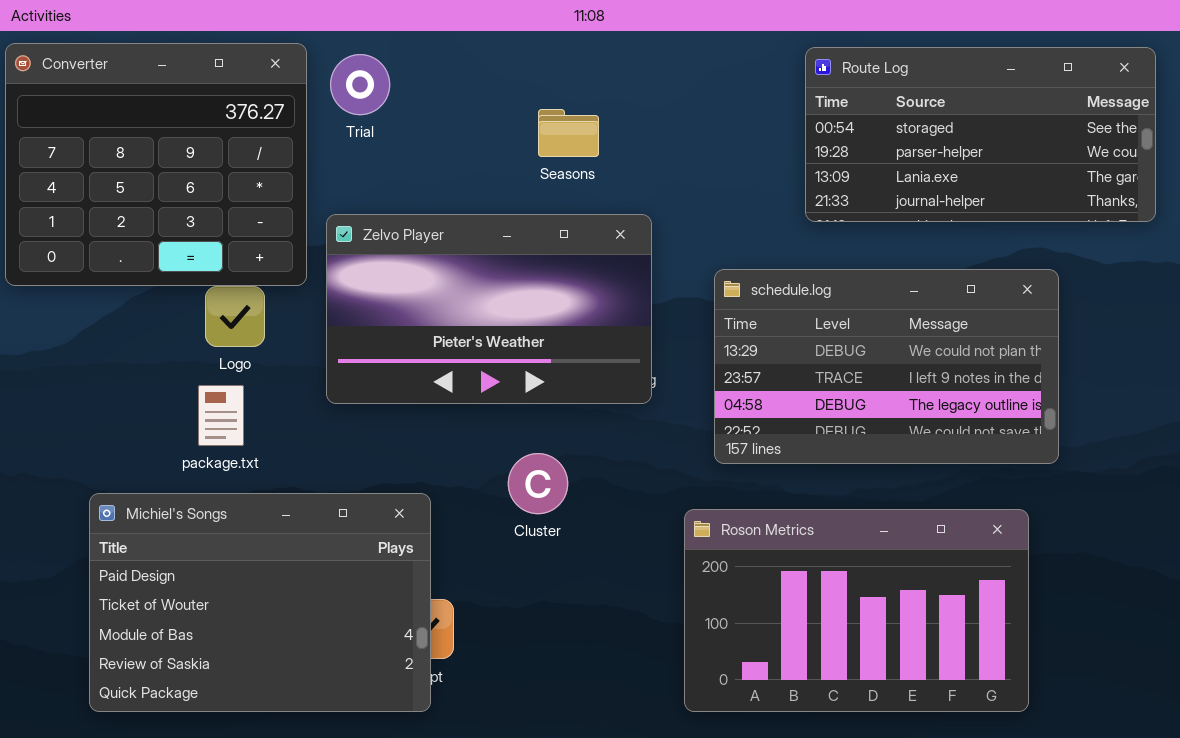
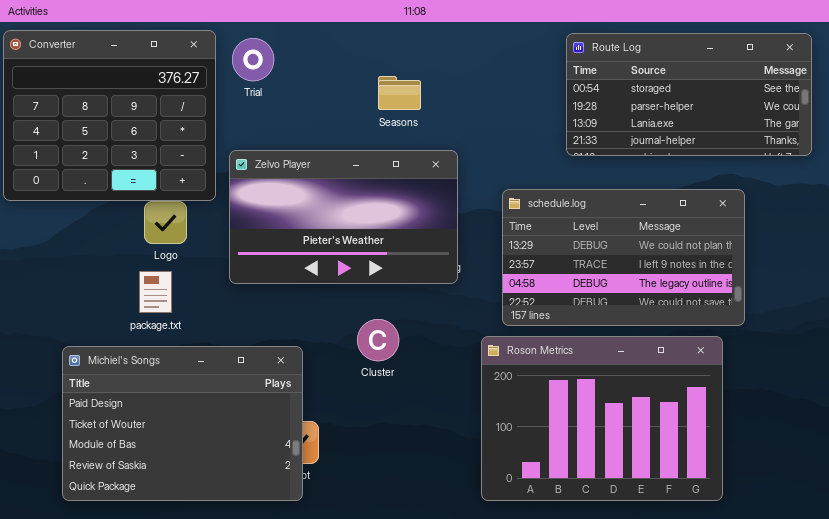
Roson Metrics: [684,509,1029,712] -> [481,336,723,501], resized

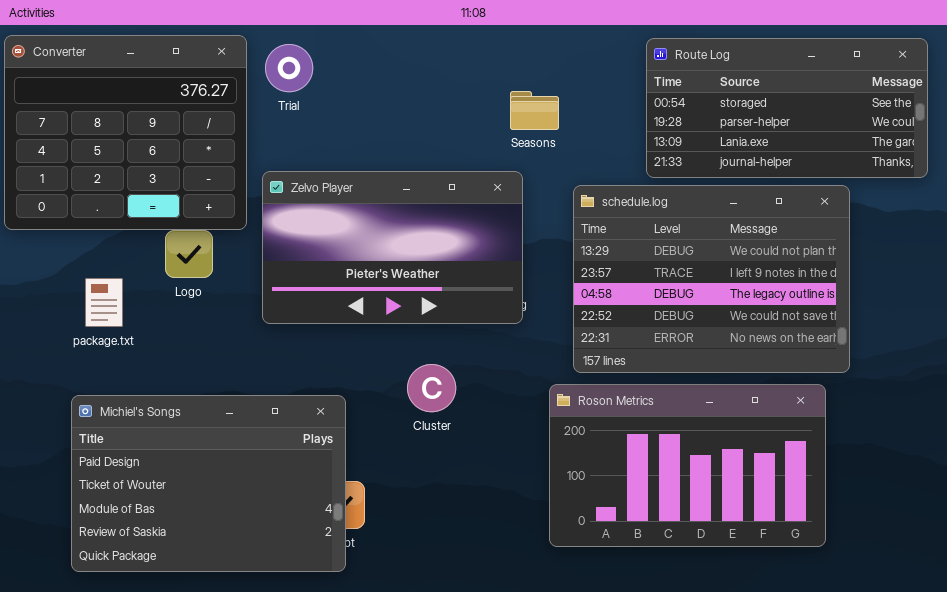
Seasons: [378,76,421,110] -> [510,91,559,130], moved
schedule.log: [502,189,745,326] -> [573,185,850,373], resized
package.txt: [139,271,172,313] -> [85,278,123,327], moved
Roson Metrics: [481,336,723,501] -> [549,384,826,547], resized

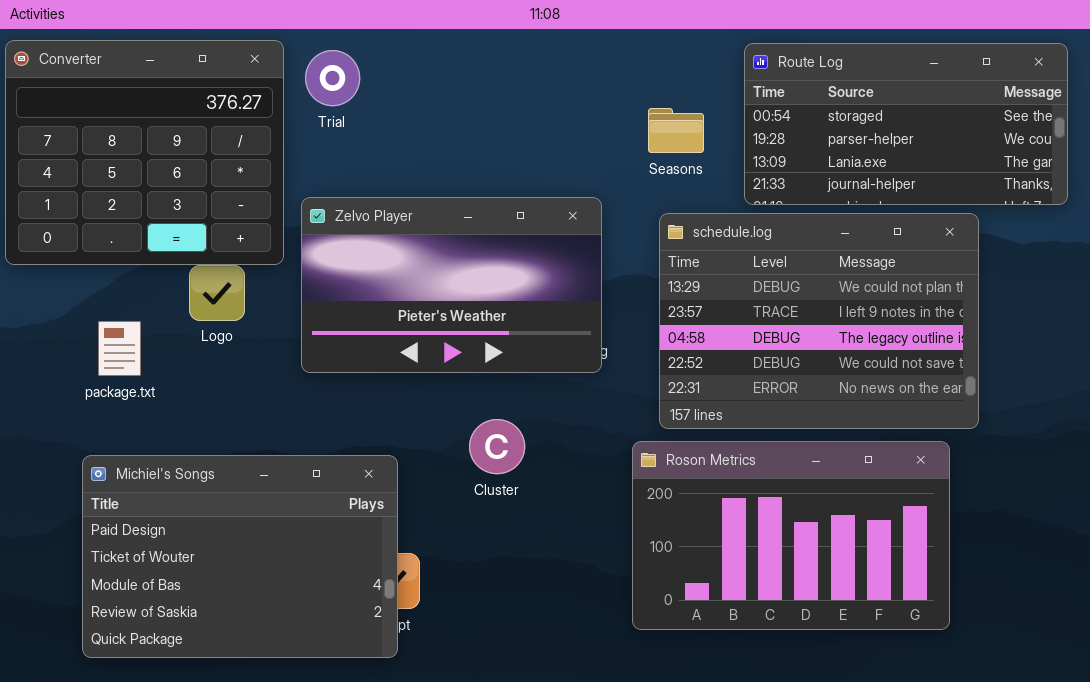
Seasons: [510,91,559,130] -> [648,108,704,153], moved

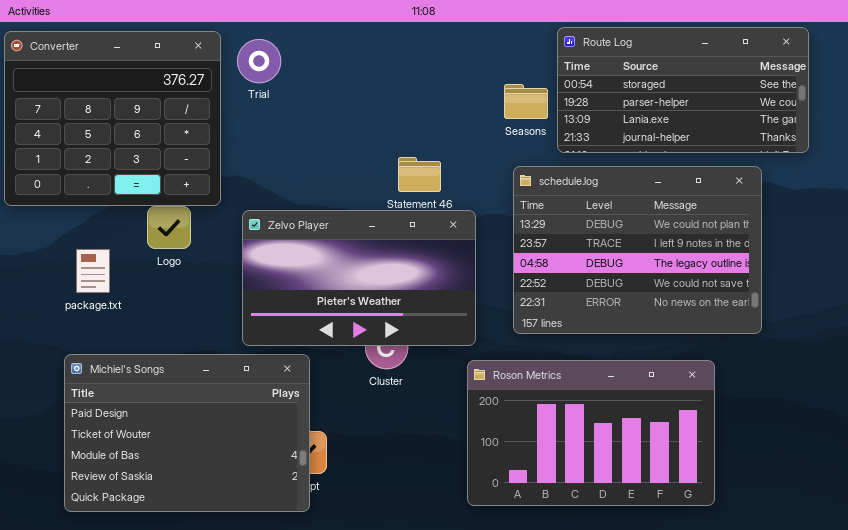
Route Log: [744,43,1068,205] -> [557,27,809,153], moved
Zelvo Player: [301,197,602,373] -> [242,210,476,346], moved
Roson Metrics: [632,441,950,630] -> [467,360,715,506], moved

